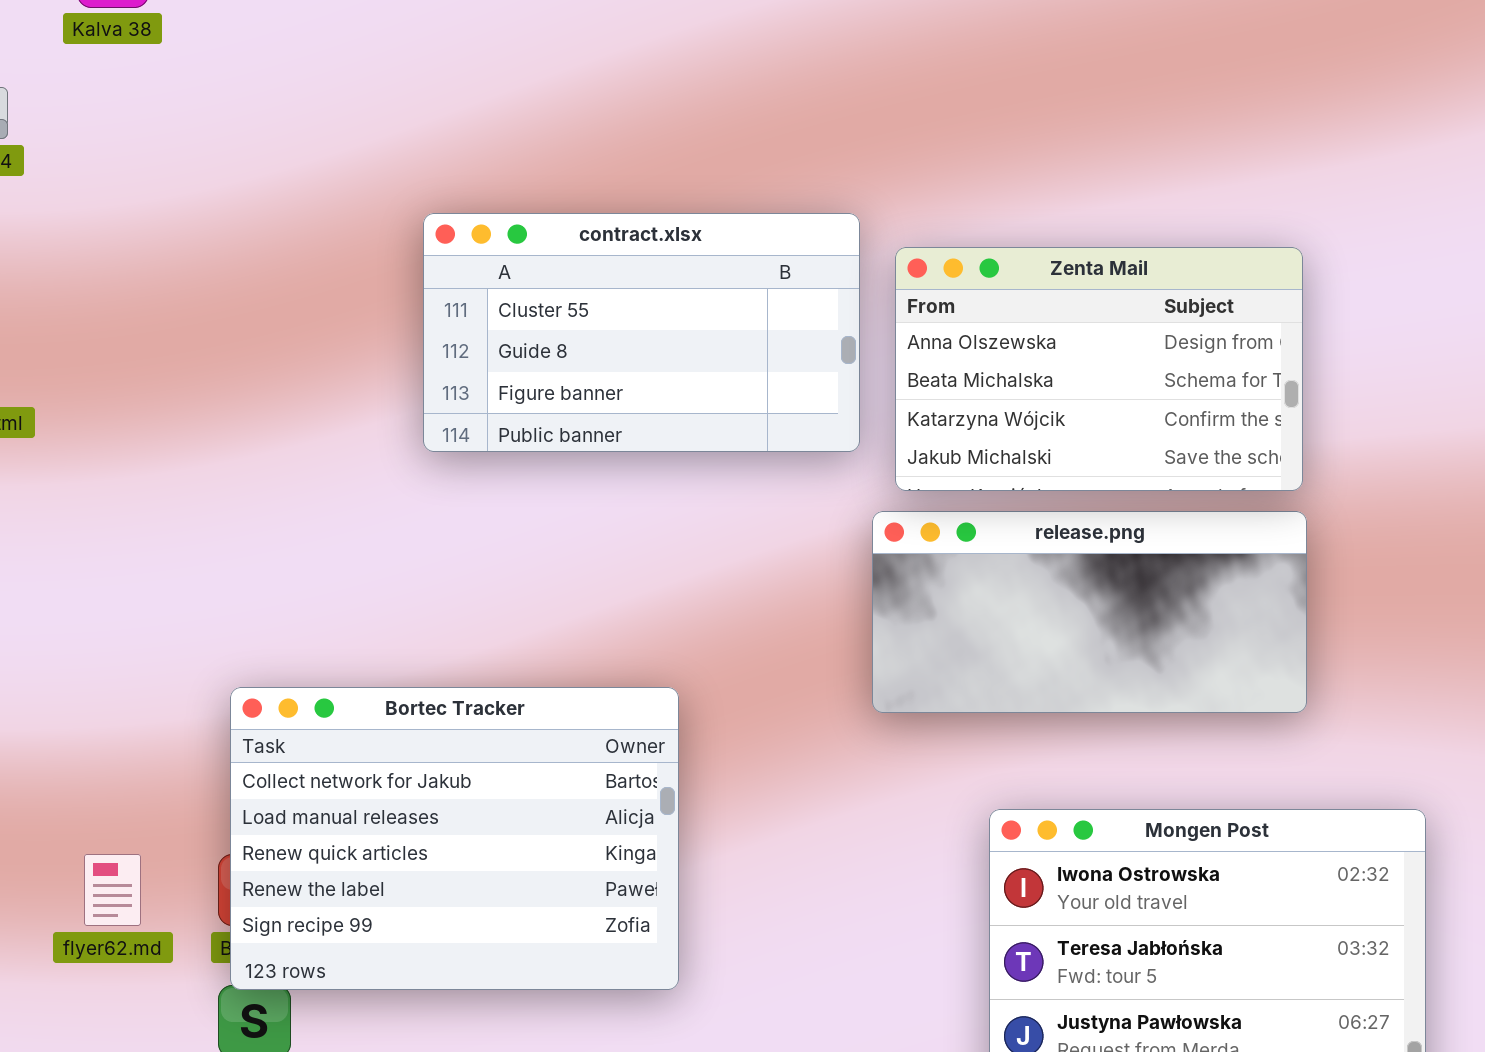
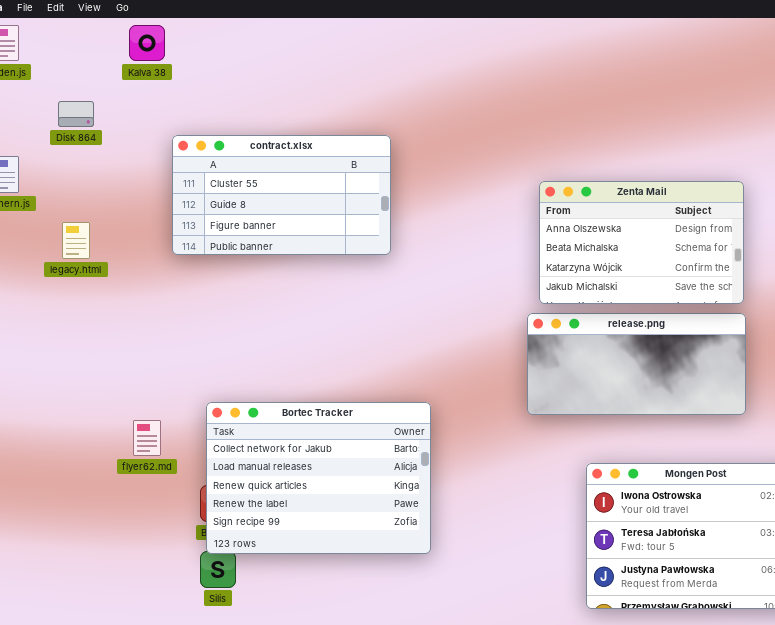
contract.xlsx: [423,213,860,452] -> [172,135,391,255], moved
flyer62.md: [84,854,141,926] -> [133,420,161,456], moved

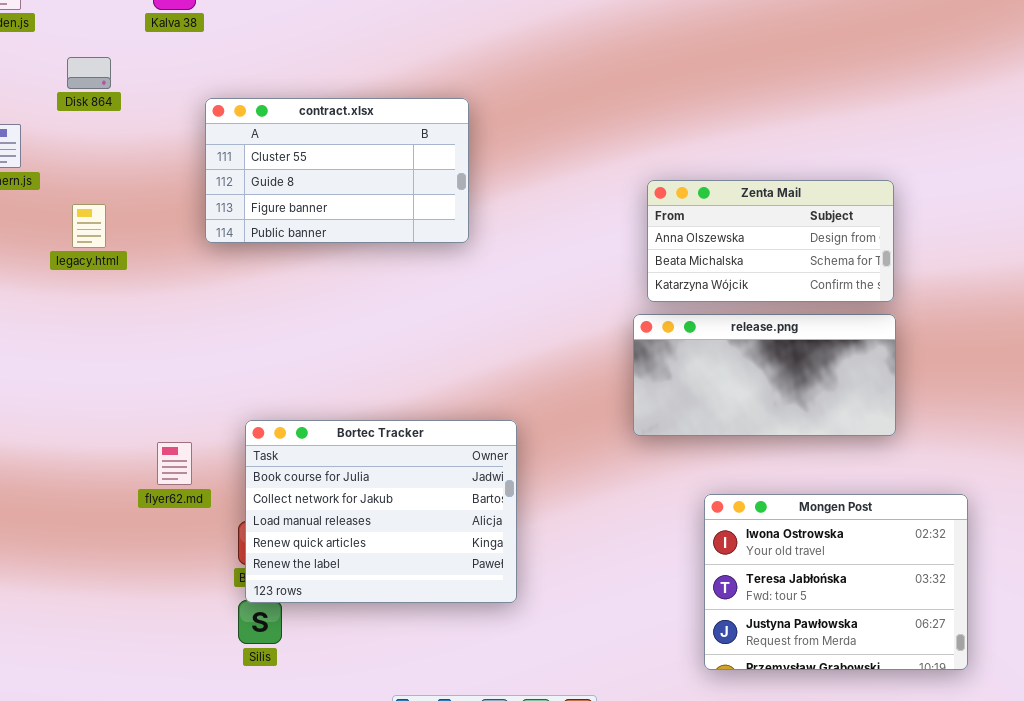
Zenta Mail: [539,181,744,304] -> [647,180,894,302], resized
Bortec Tracker: [206,402,431,554] -> [245,420,517,603], scrolled up 1 row

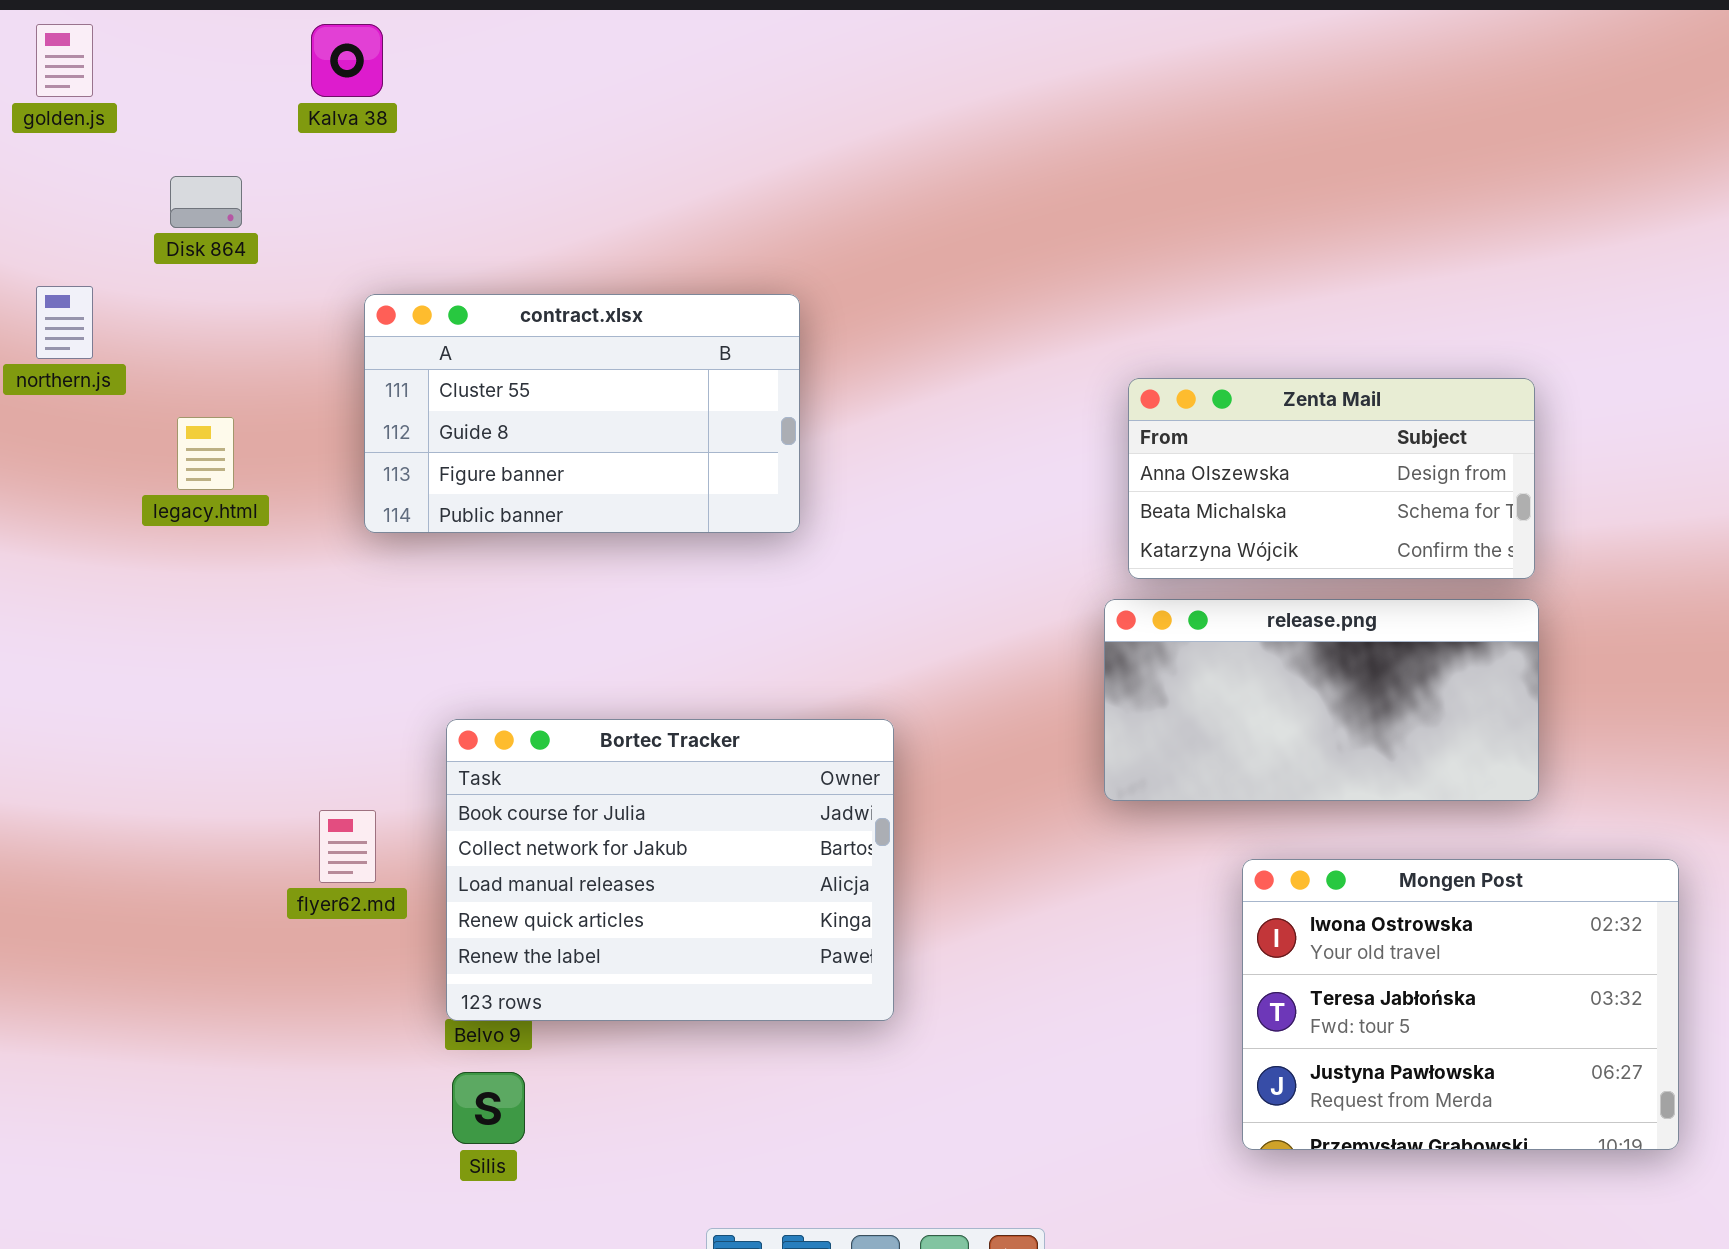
contract.xlsx: [205,98,469,243] -> [364,294,800,533], moved
Bortec Tracker: [245,420,517,603] -> [446,719,894,1021], moved
Mongen Post: [704,494,968,670] -> [1242,859,1679,1150], moved

